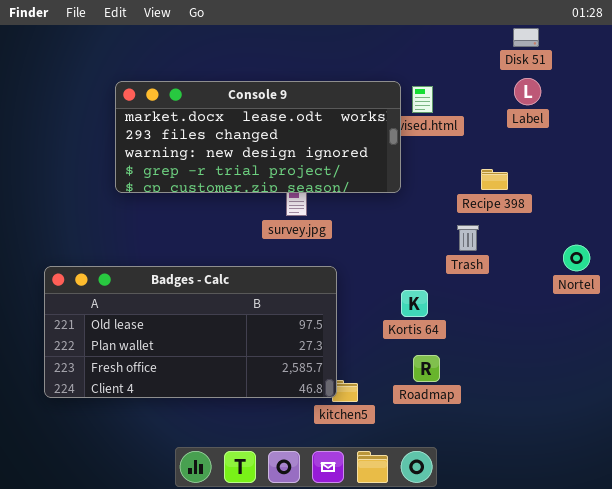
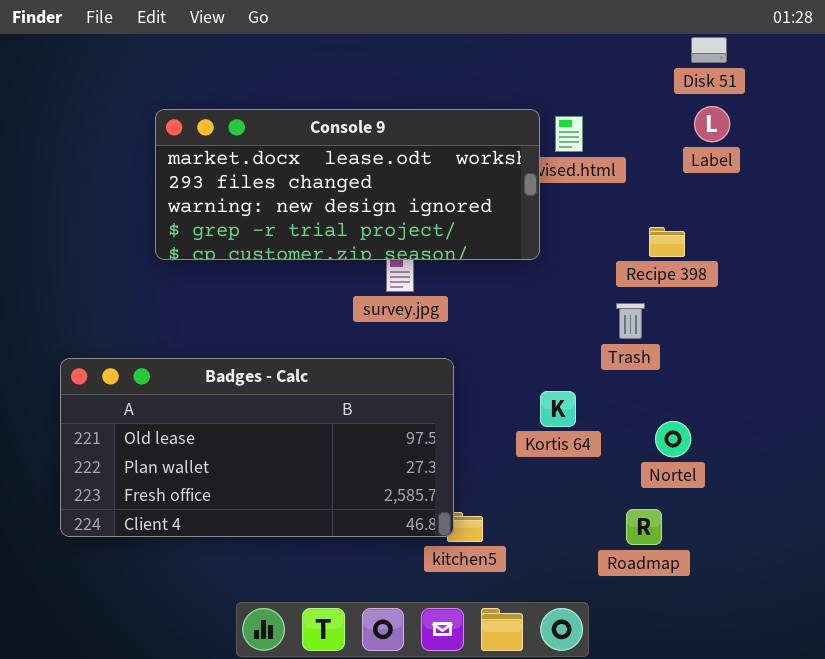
Nortel: [563,245,590,271] -> [655,421,691,457], moved
Roadmap: [413,355,440,382] -> [626,509,662,545], moved

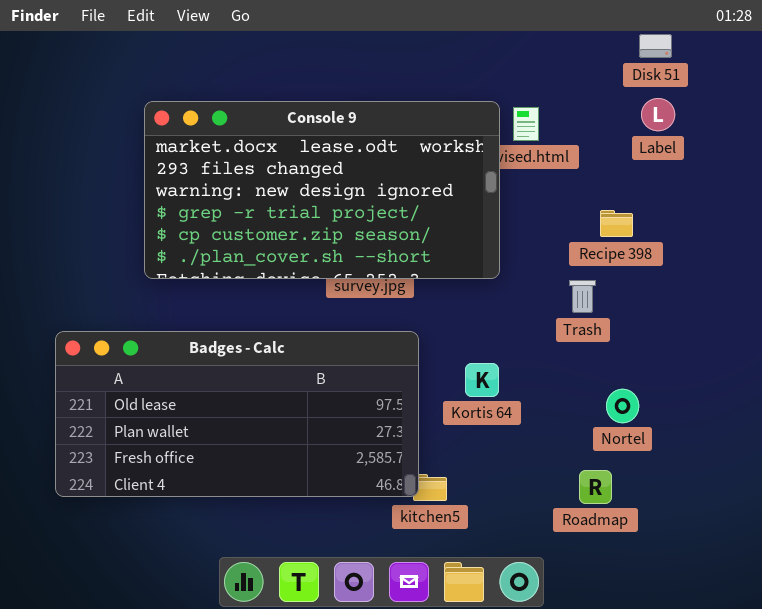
Console 9: [155,109,540,260] -> [144,101,500,279], resized
Kortis 64: [540,391,576,427] -> [465,363,499,397], moved

